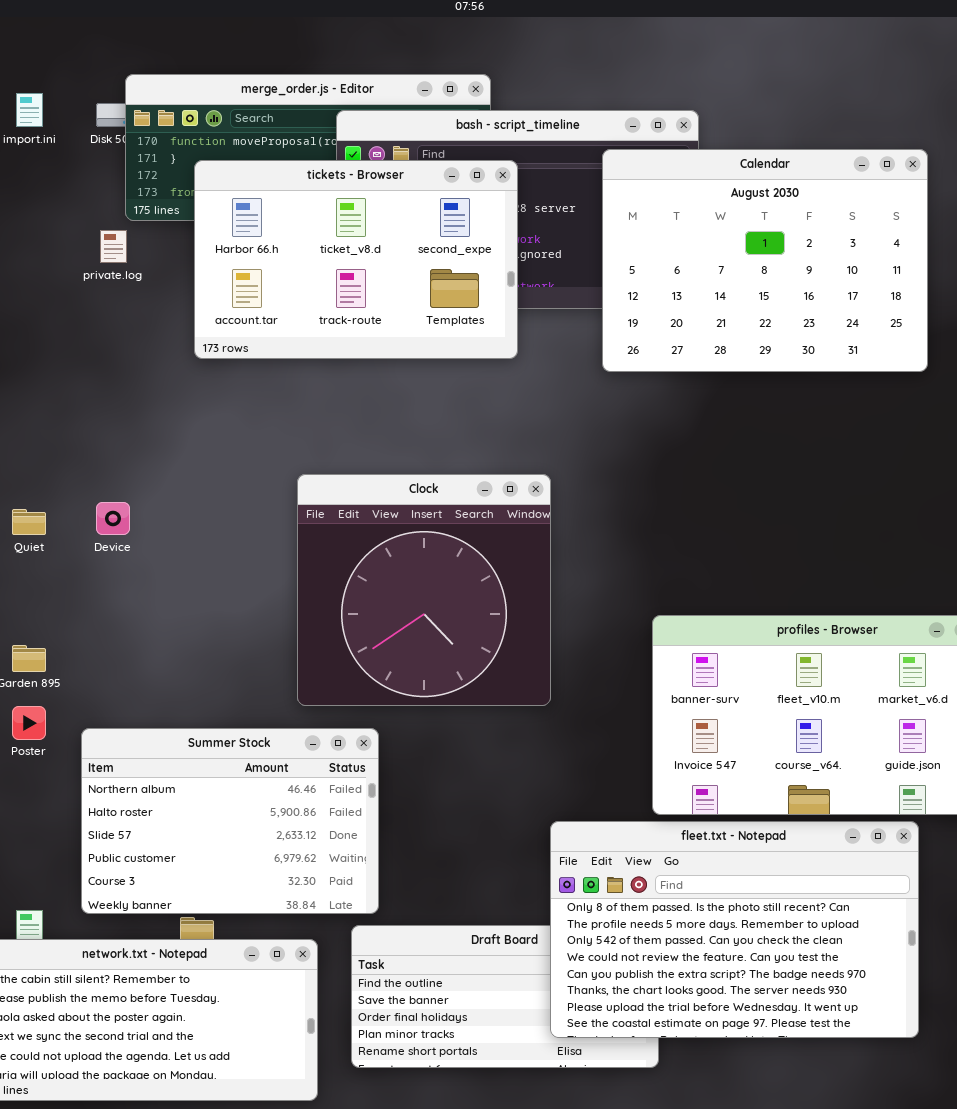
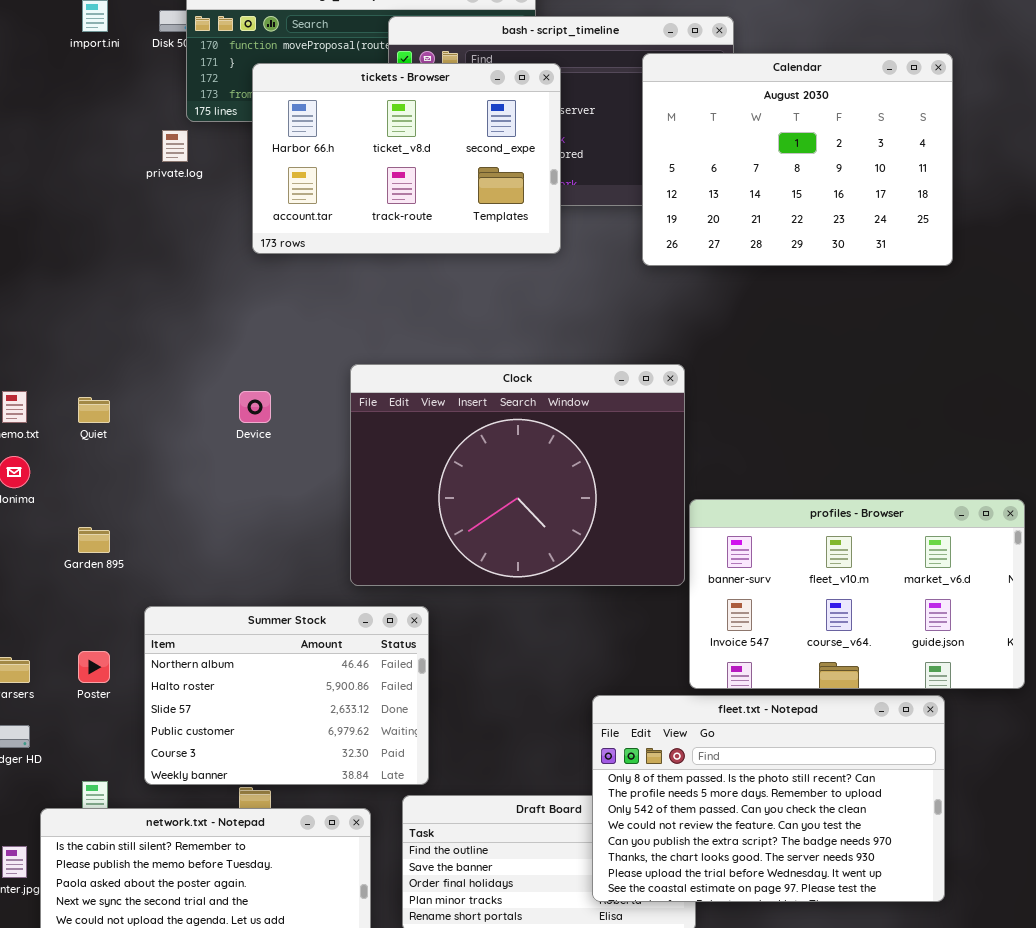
Clock: [297,474,551,706] -> [350,364,685,586], resized
Device: [96,502,130,535] -> [239,391,271,423], moved
Poster: [12,706,46,740] -> [78,651,110,683], moved

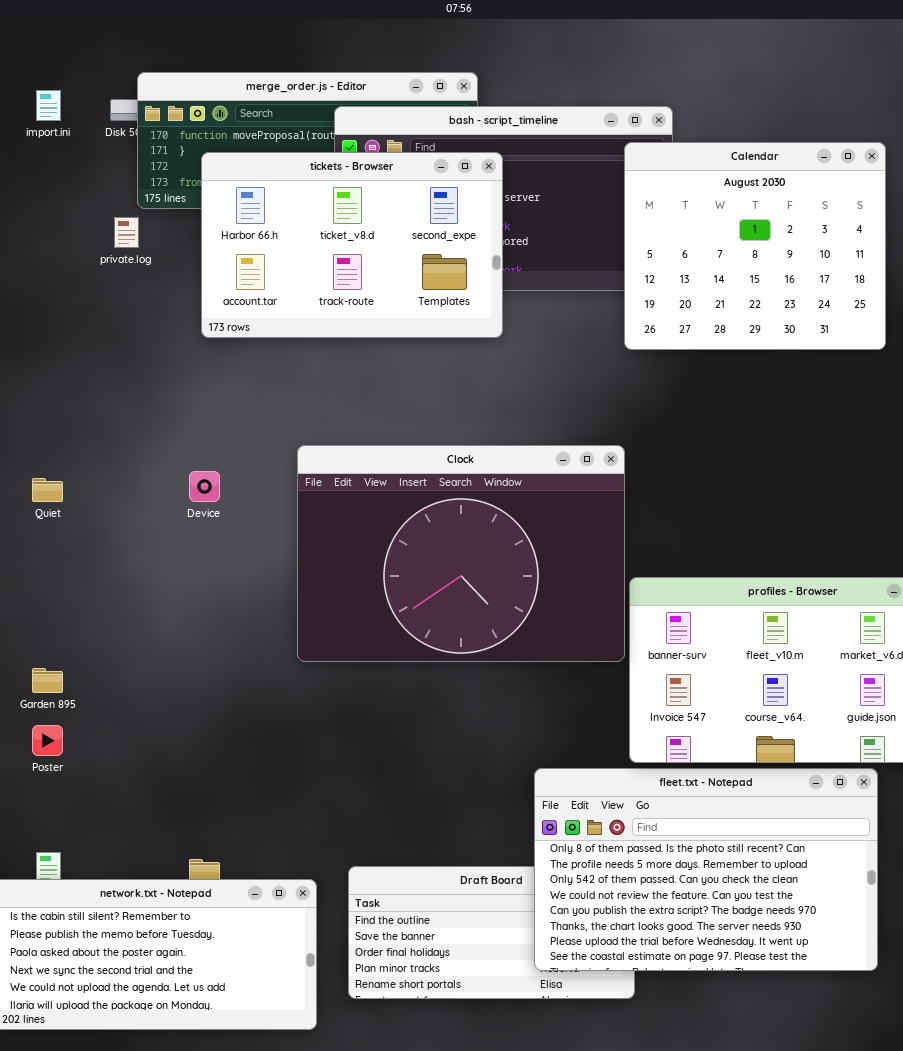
Calendar: [642,53,953,266] -> [624,142,886,350], resized
Garden 895: [78,527,110,553] -> [32,668,63,693], moved
Summer Stock: [144,606,429,785] -> none, closed

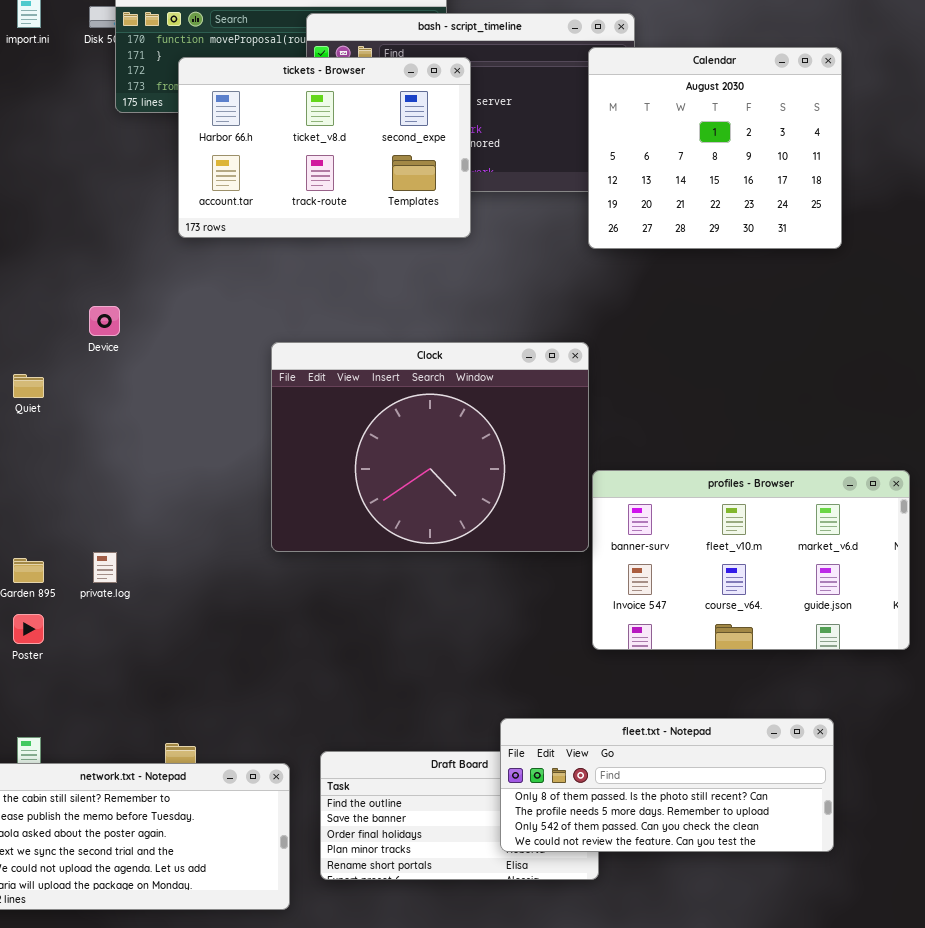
private.log: [114,217,139,248] -> [93,552,117,583], moved
Device: [189,471,220,502] -> [89,306,120,336], moved
fleet.txt - Notepad: [534,768,878,971] -> [500,718,834,852], resized

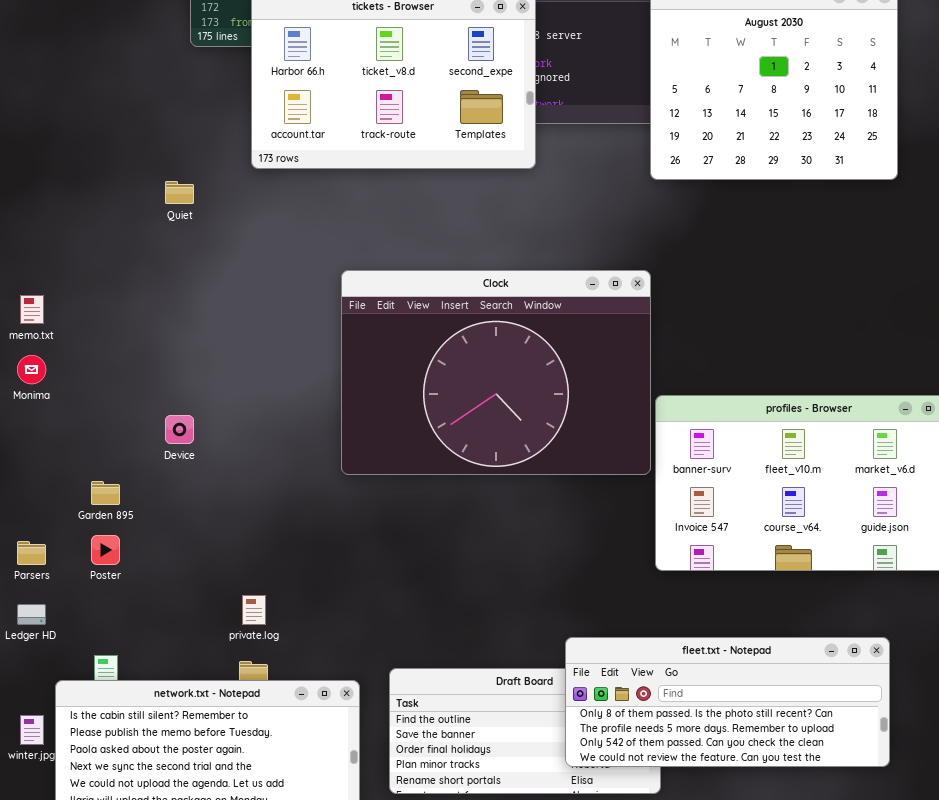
Device: [89,306,120,336] -> [165,415,194,444], moved
Quiet: [13,374,44,398] -> [165,181,194,204], moved
private.log: [93,552,117,583] -> [242,595,266,625], moved

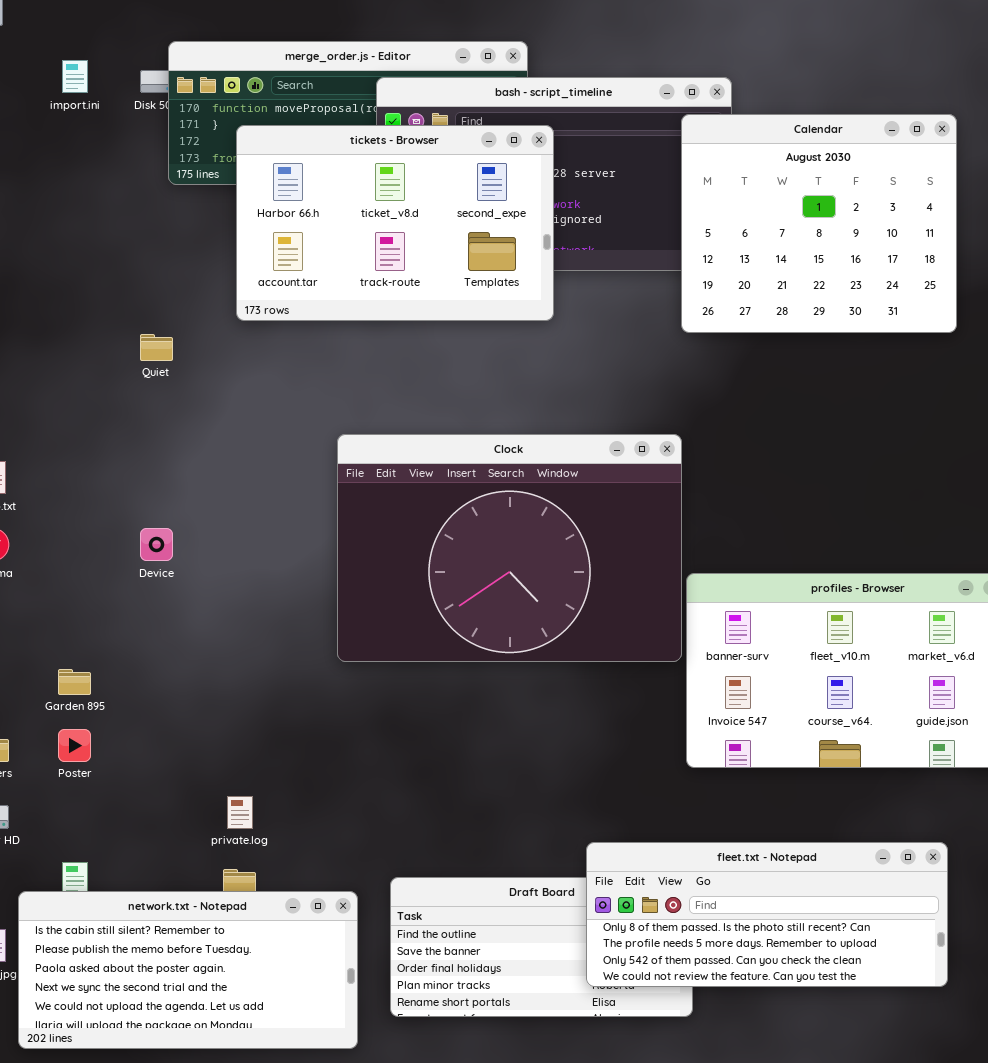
Device: [165,415,194,444] -> [140,528,173,561], moved

